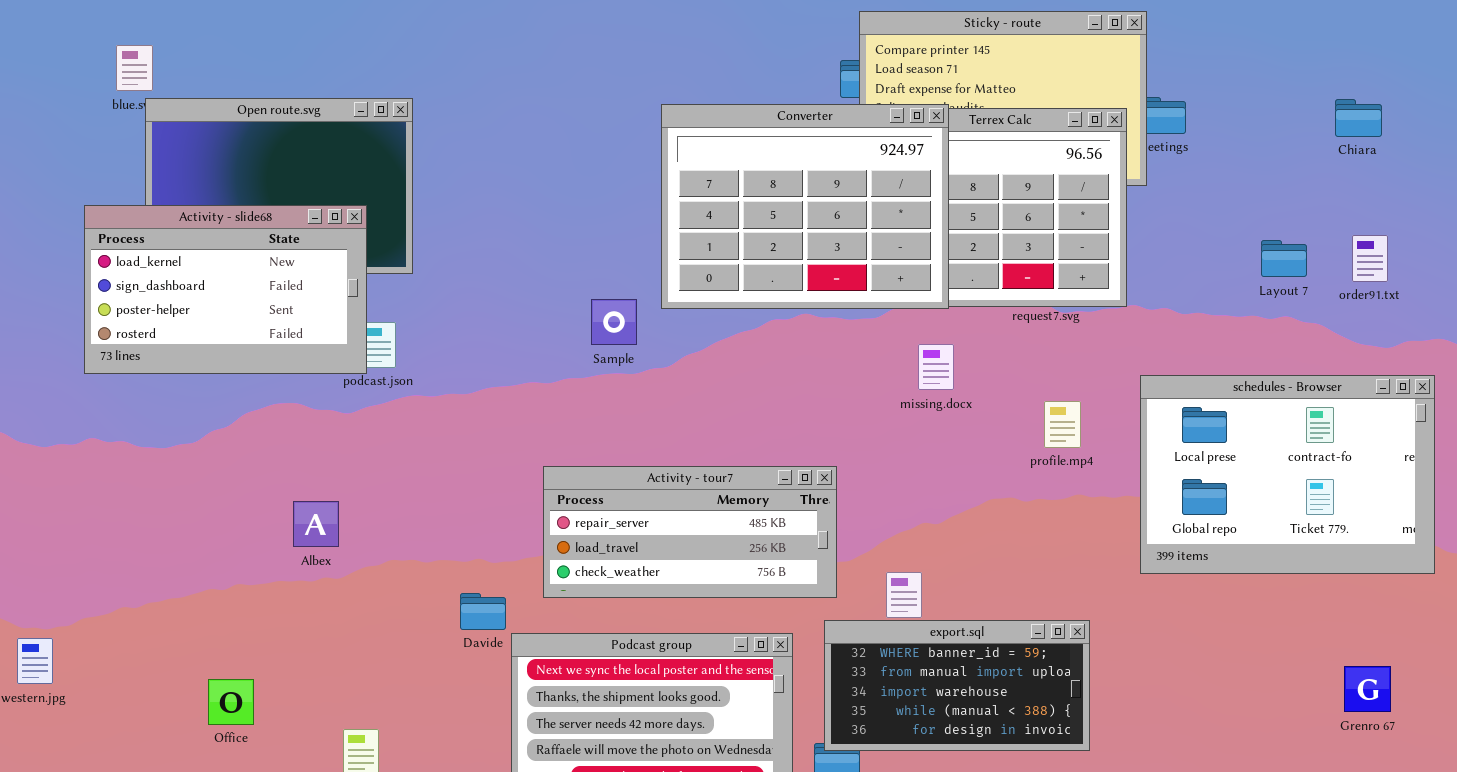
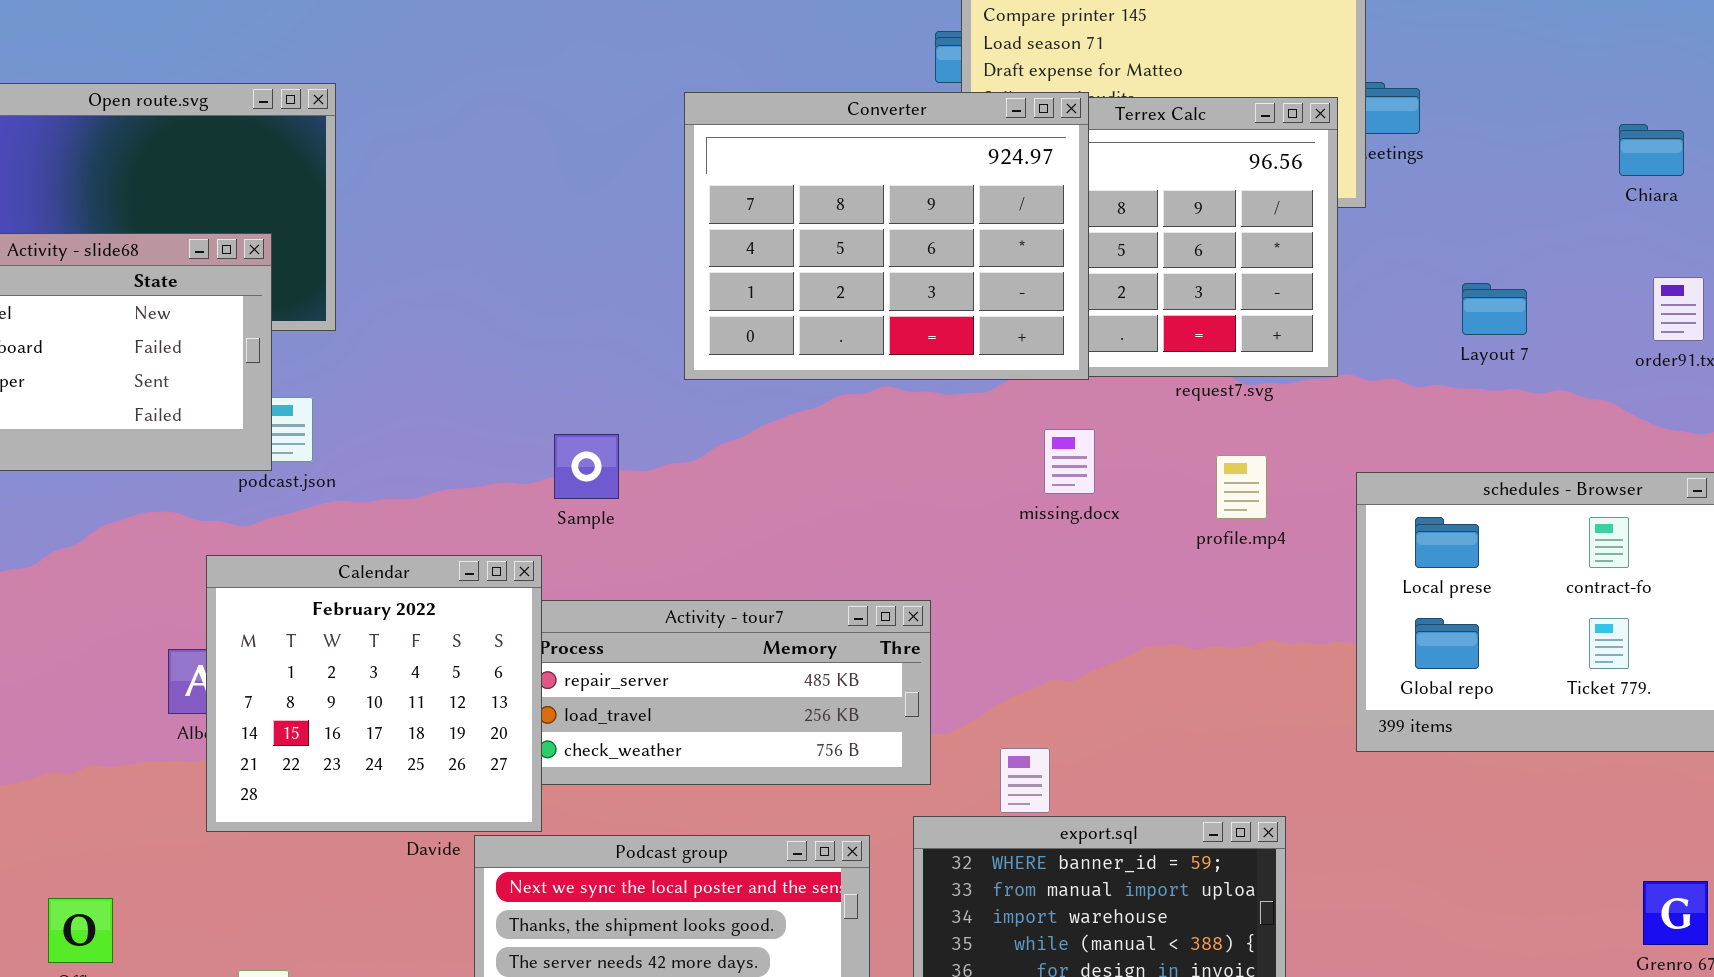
Chiara: [1335,99,1382,137] -> [1619,124,1684,176], moved
Layout 7: [1261,240,1307,277] -> [1462,283,1527,335], moved
Sample: [591,299,637,345] -> [554,434,619,499], moved
profile.mp4: [1044,401,1081,448] -> [1216,455,1267,519], moved
Calendar: none -> [206,555,542,832], opened

